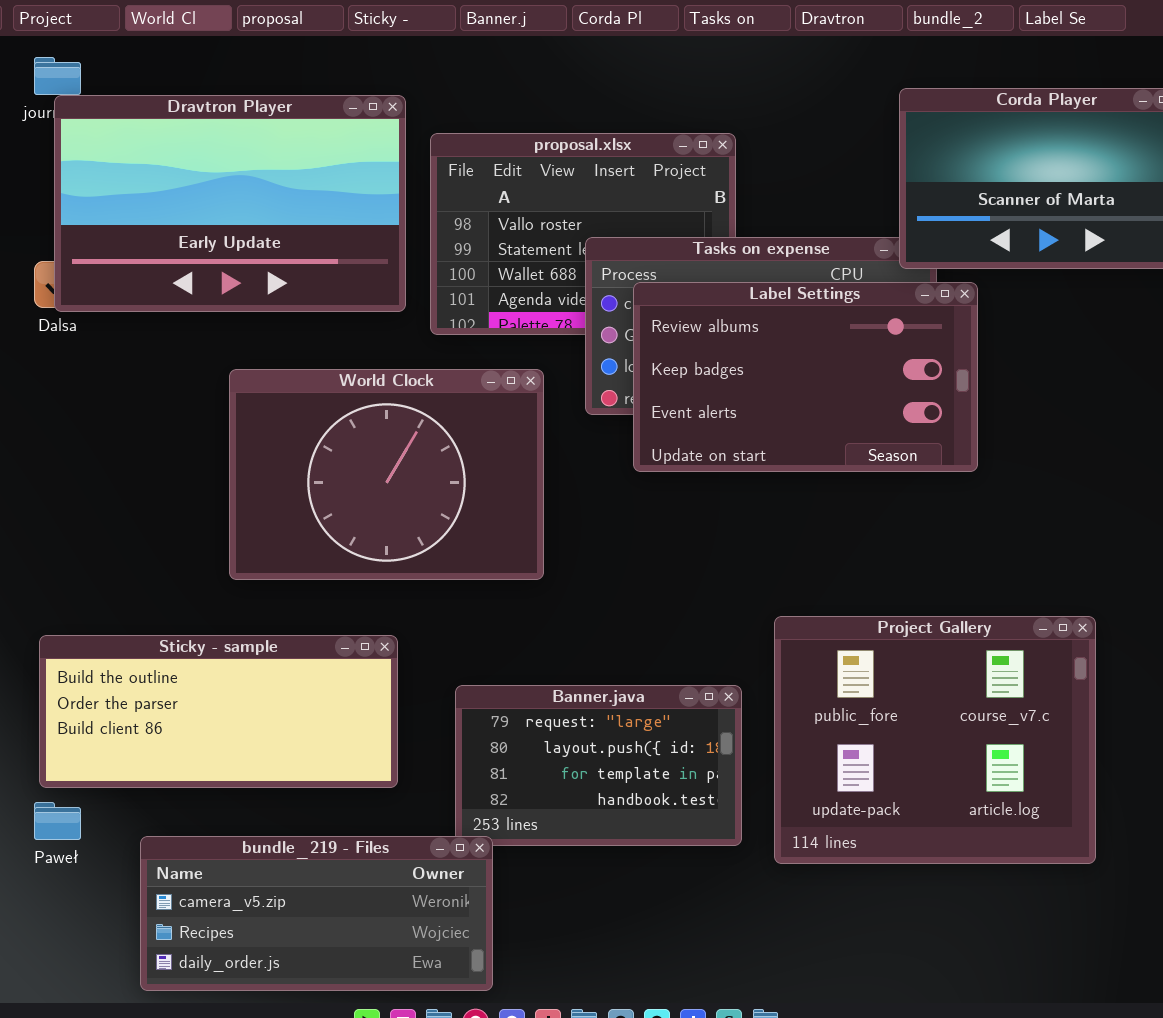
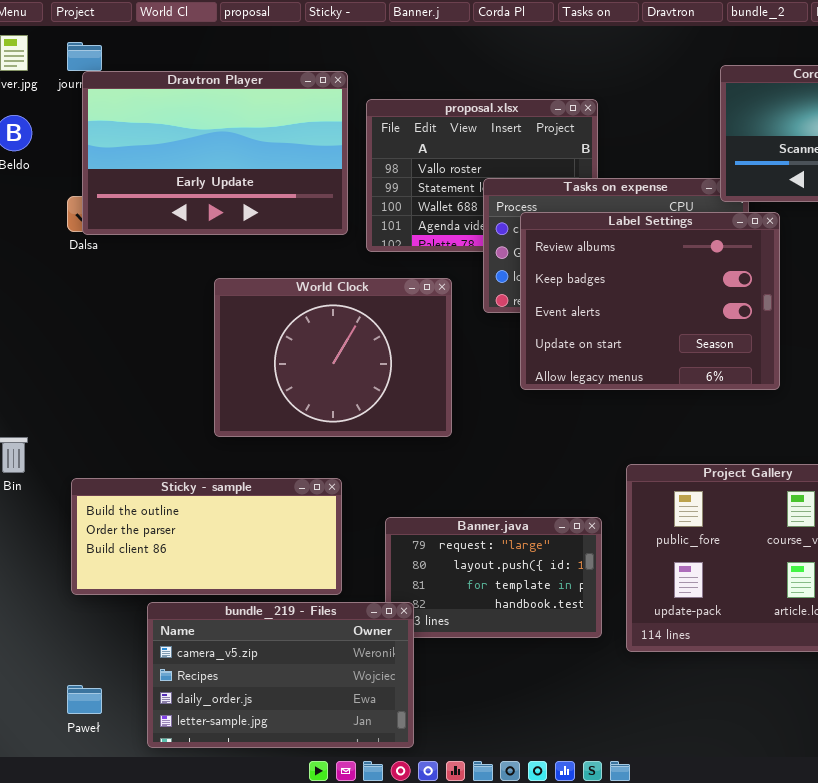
Label Settings: [633,282,978,472] -> [520,212,780,390], resized
Paweł: [34,802,81,840] -> [67,685,102,714], moved
bundle_219 - Files: [140,836,493,991] -> [147,602,414,748], resized

